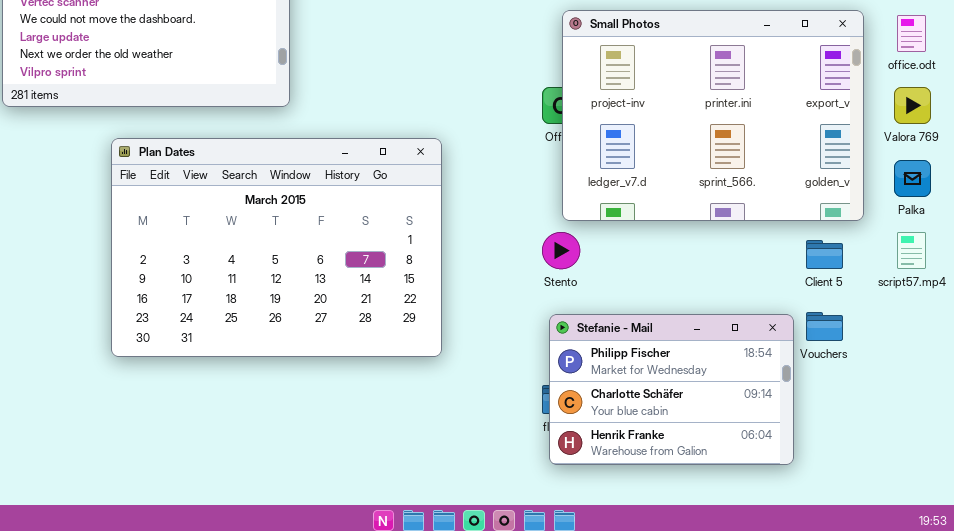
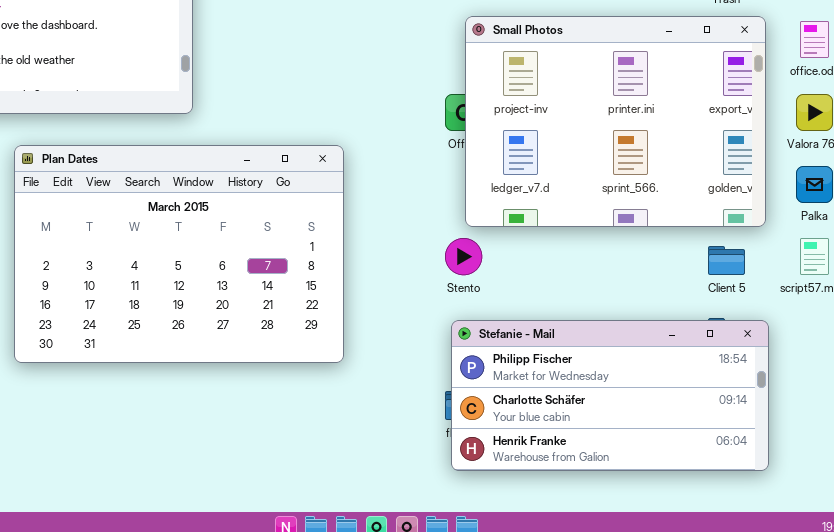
Stefanie - Mail: [549,314,794,465] -> [451,320,769,471], resized

